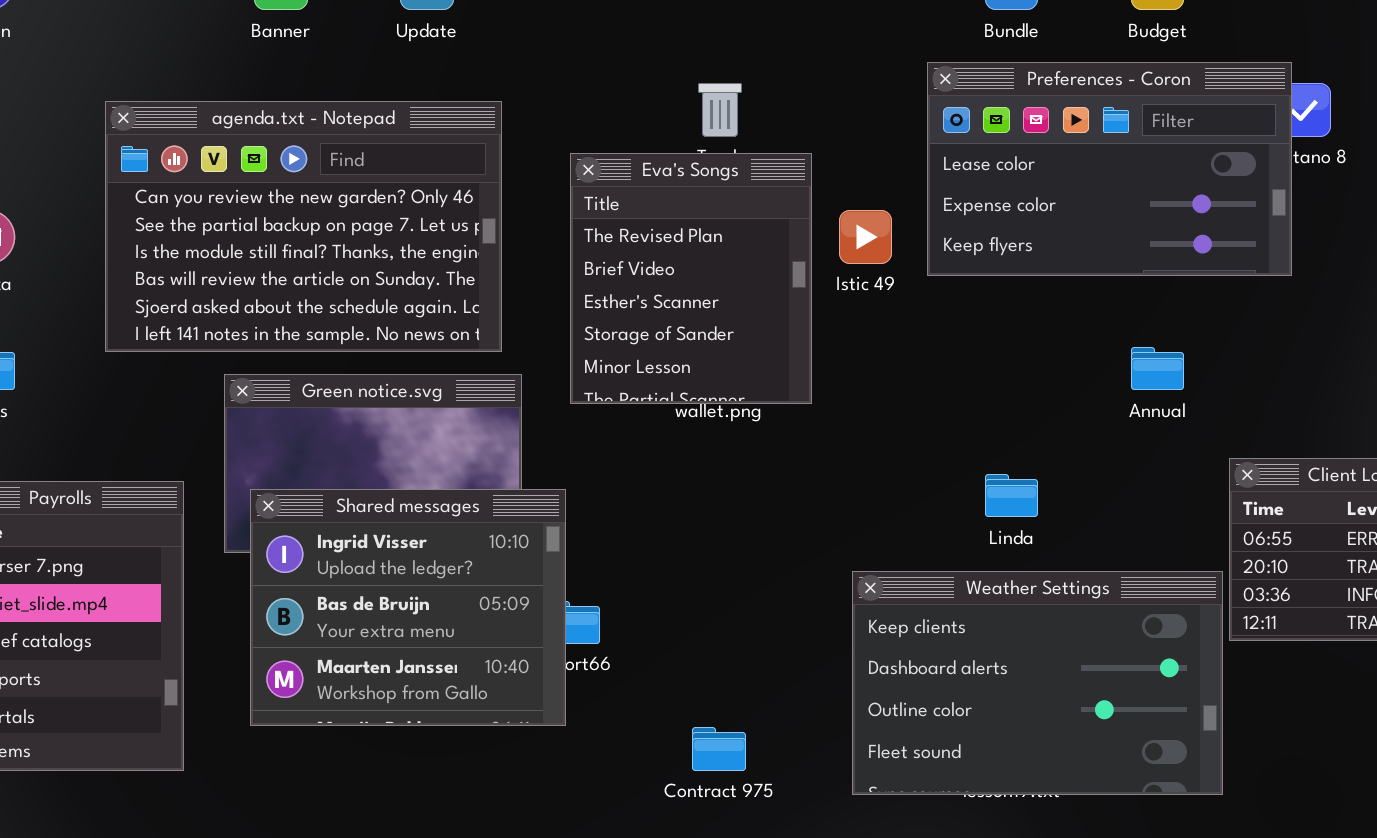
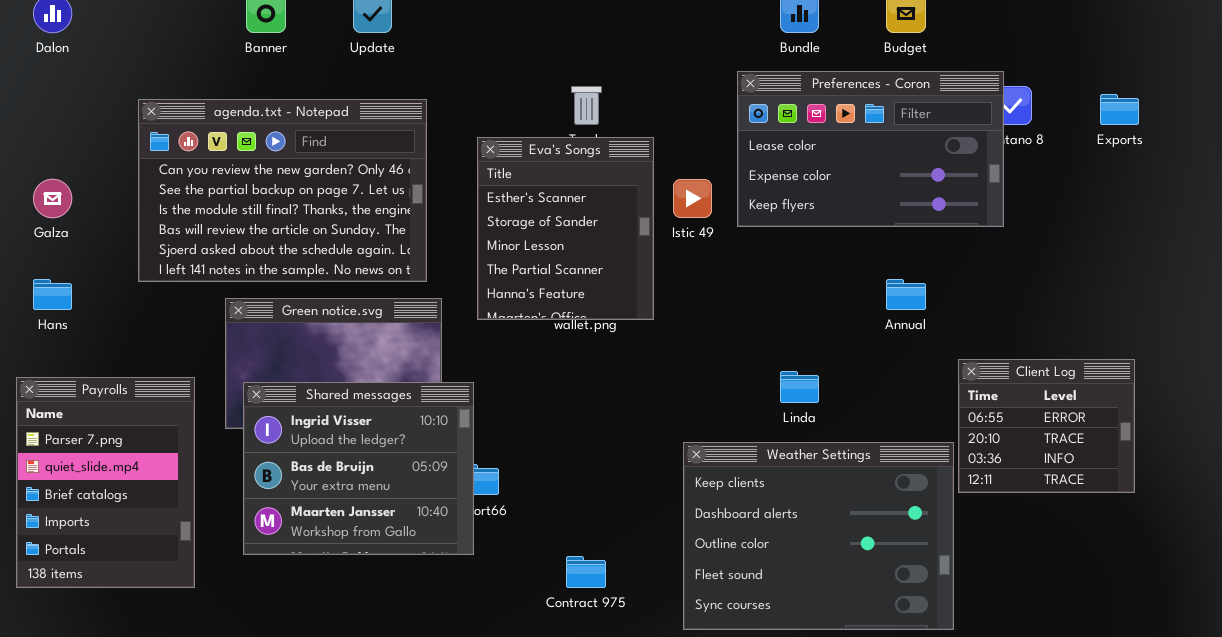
Eva's Songs: [570,153,812,404] -> [477,137,654,320], scrolled down 2 rows
Weather Settings: [852,571,1223,795] -> [683,442,954,630], resized

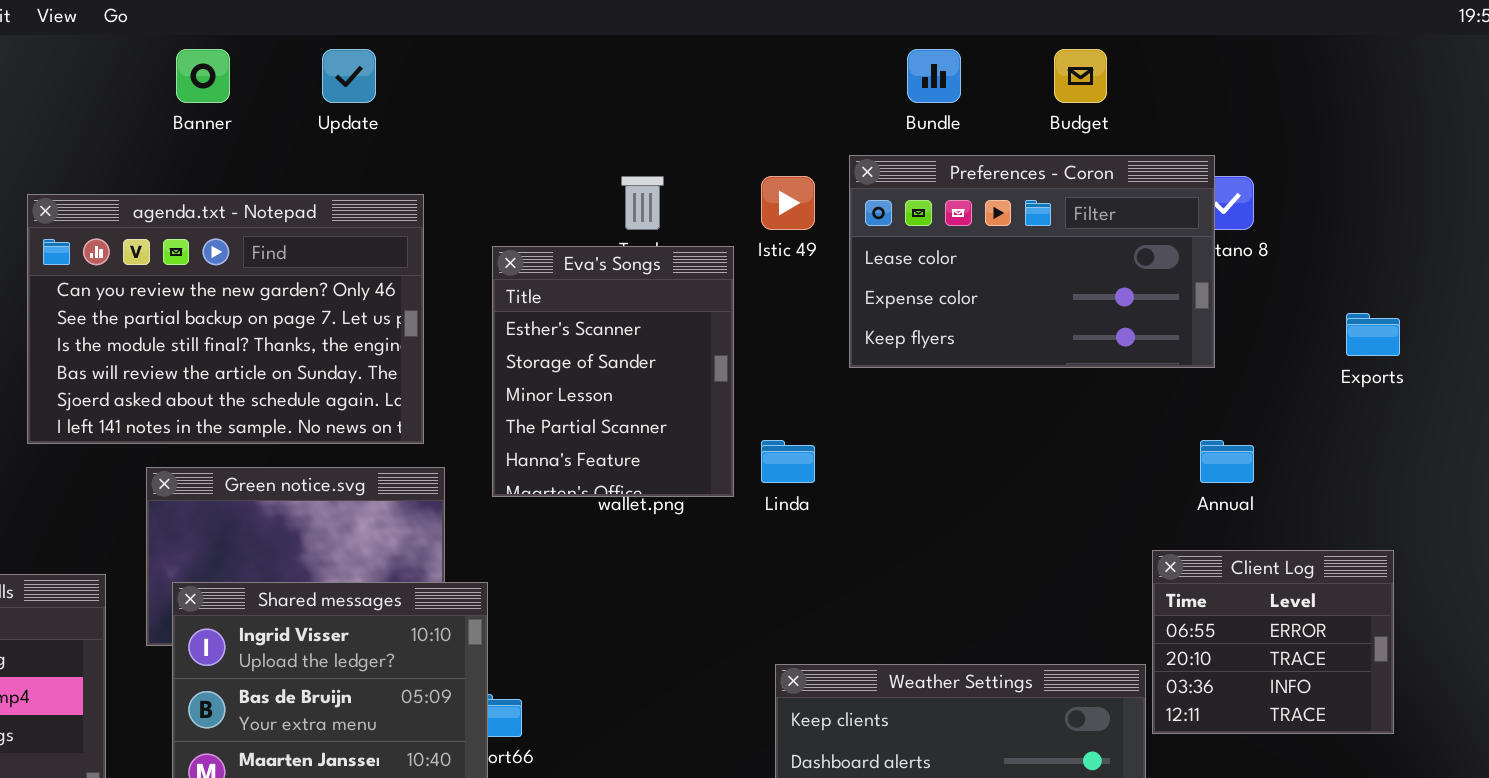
Exports: [1100,94,1139,125] -> [1346,313,1400,356], moved
Istic 49: [673,179,712,218] -> [761,176,815,230], moved
Annual: [886,279,926,310] -> [1200,440,1254,483], moved
Linda: [780,371,819,403] -> [761,440,815,483], moved

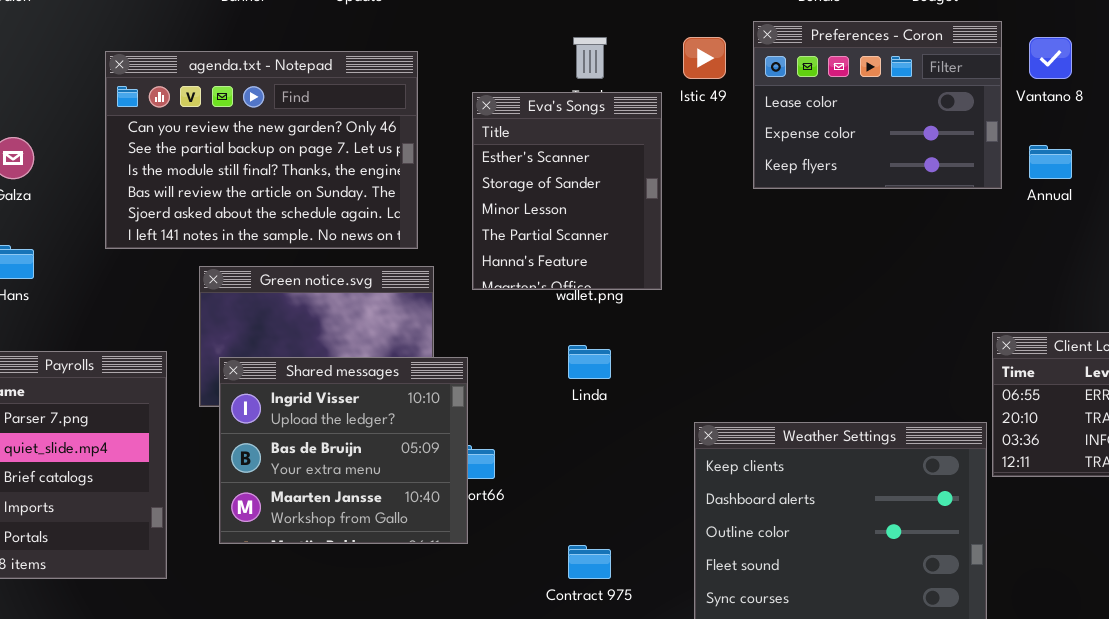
Preferences - Coron: [849,155,1215,368] -> [753,21,1002,189], resized
Linda: [761,440,815,483] -> [568,345,611,379], moved
Annual: [1200,440,1254,483] -> [1029,145,1072,179], moved

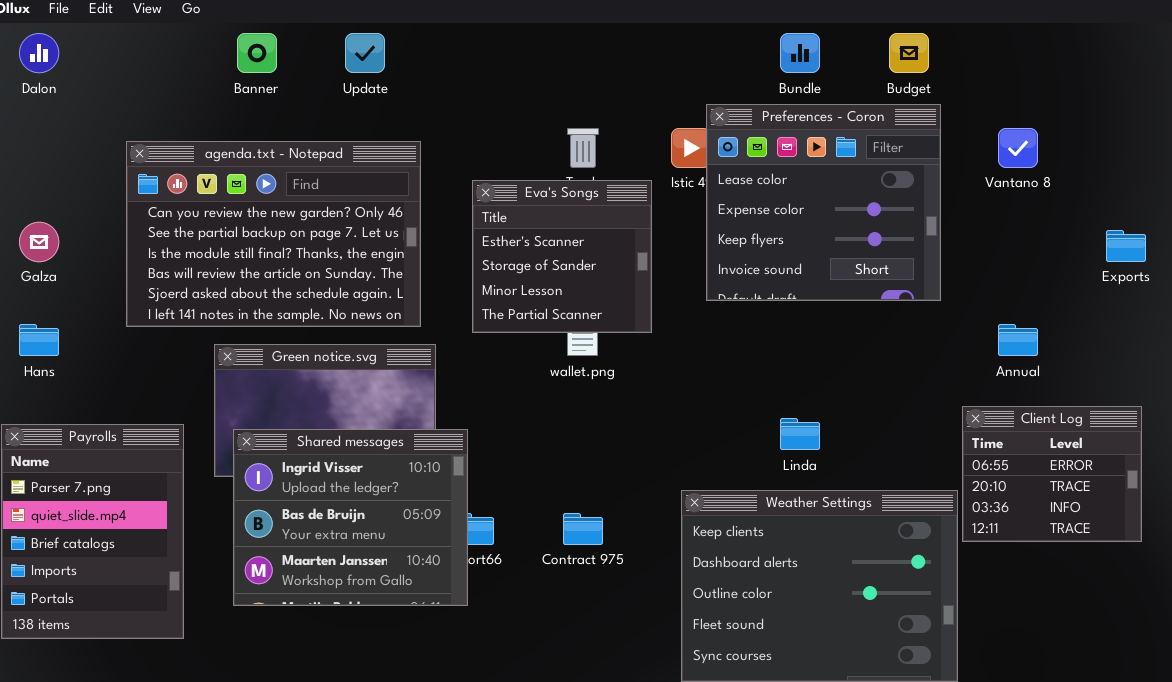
Preferences - Coron: [753,21,1002,189] -> [706,104,941,301], moved, resized
Eva's Songs: [472,92,662,290] -> [472,180,652,333], resized
Annual: [1029,145,1072,179] -> [998,324,1038,356], moved
Linda: [568,345,611,379] -> [780,418,820,450], moved
Contract 975: [568,545,611,579] -> [563,513,603,545], moved

